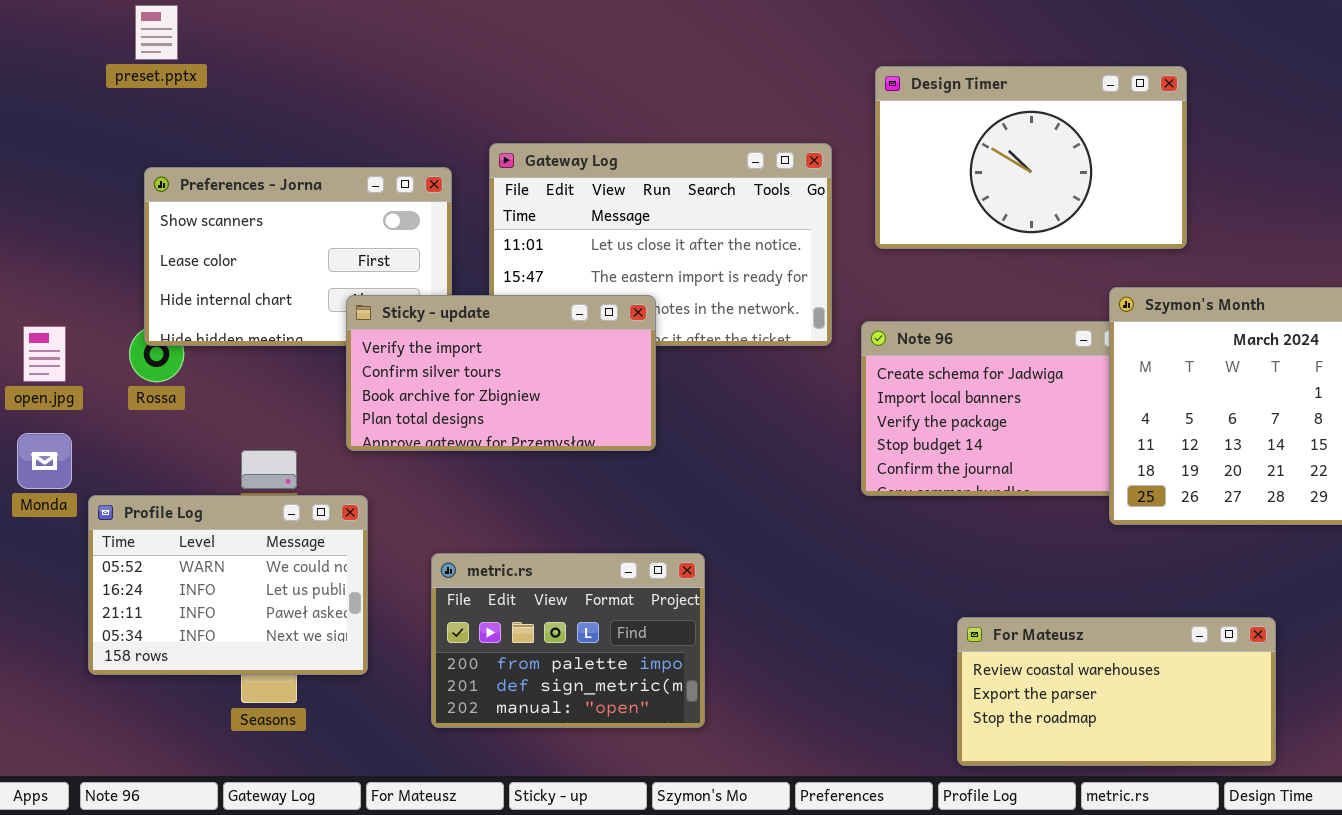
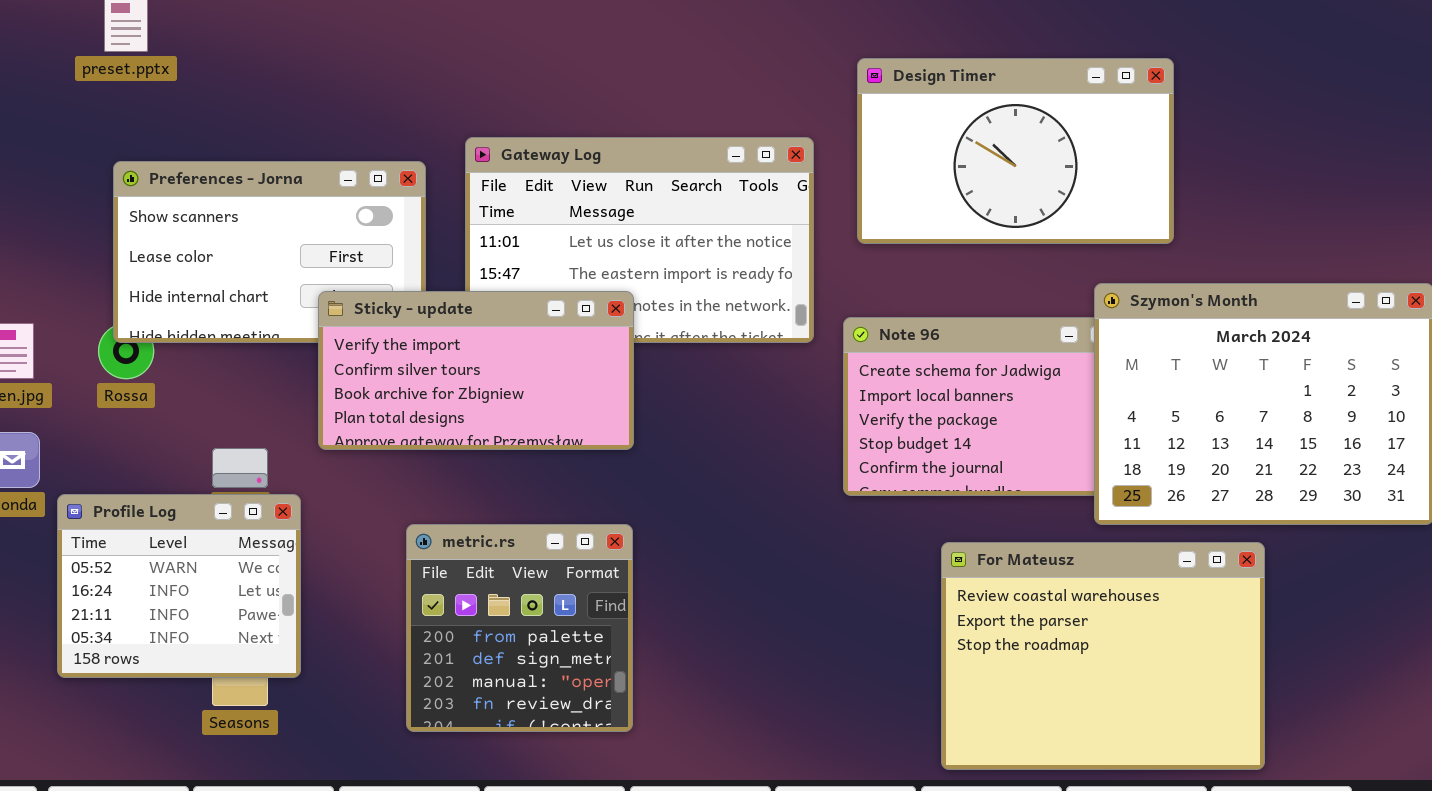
Profile Log: [88,495,368,675] -> [57,494,301,678], resized
metric.rs: [431,553,705,728] -> [406,524,633,732], resized
For Mateusz: [957,617,1276,766] -> [941,542,1265,770], resized

